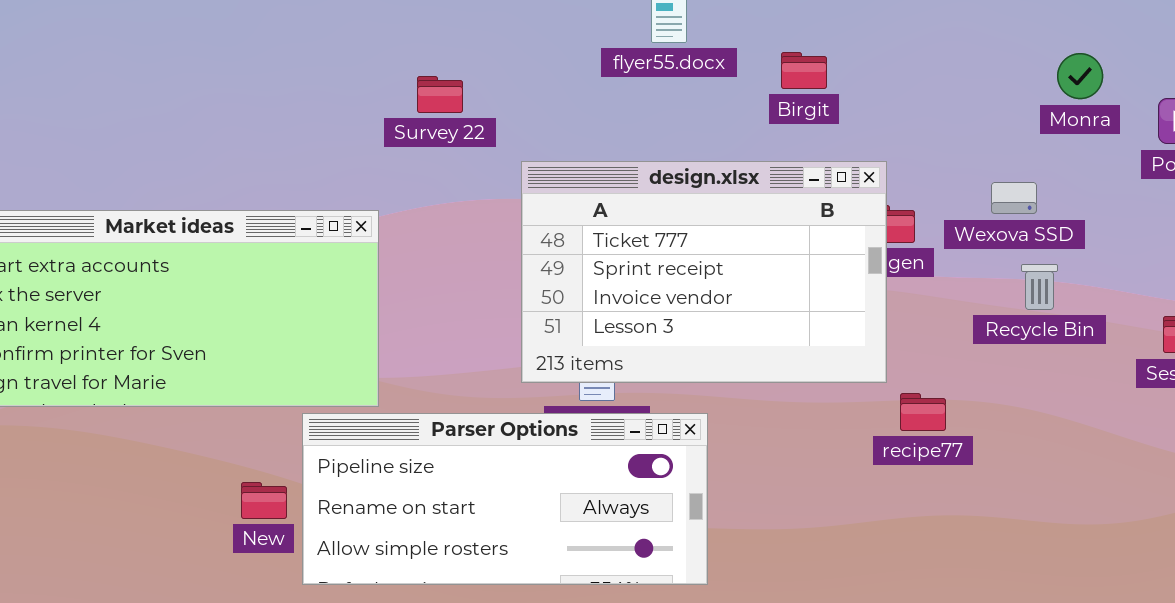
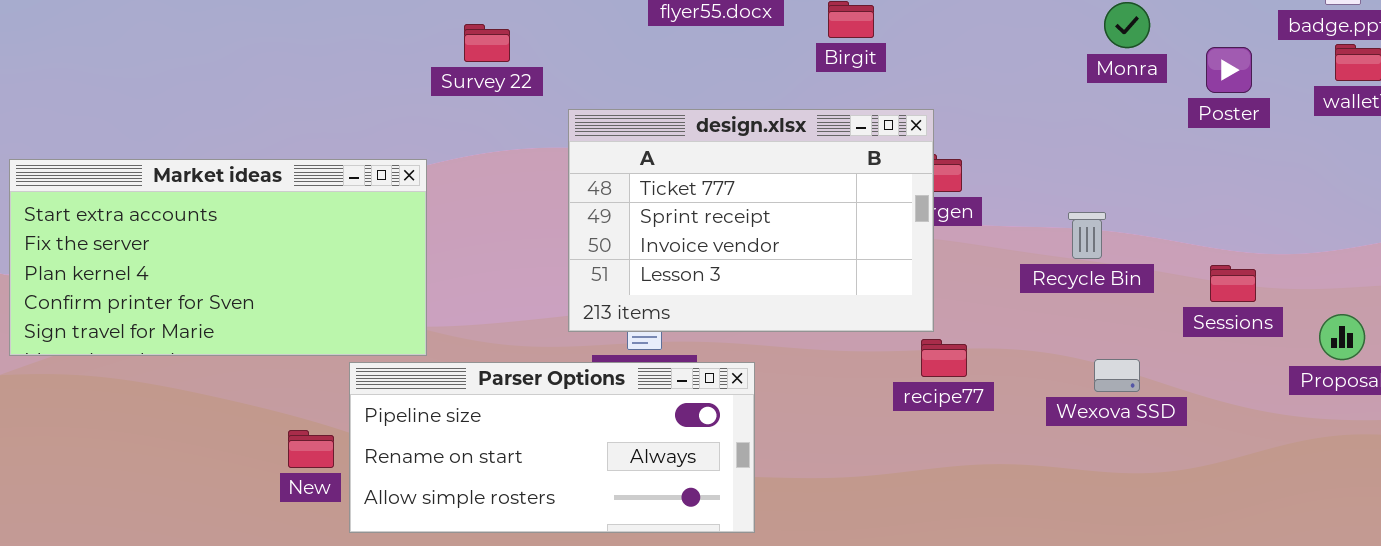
Wexova SSD: [991,182,1037,214] -> [1094,359,1140,392], moved
recipe77: [900,393,946,431] -> [921,339,967,377], moved

